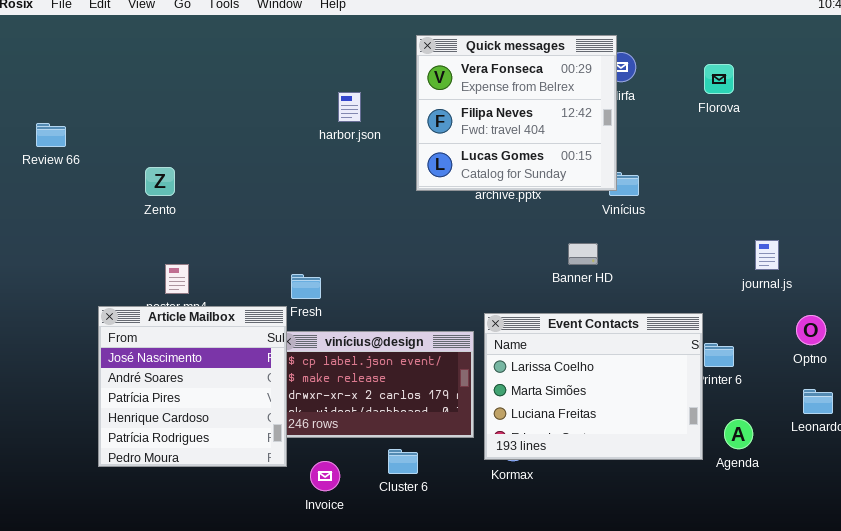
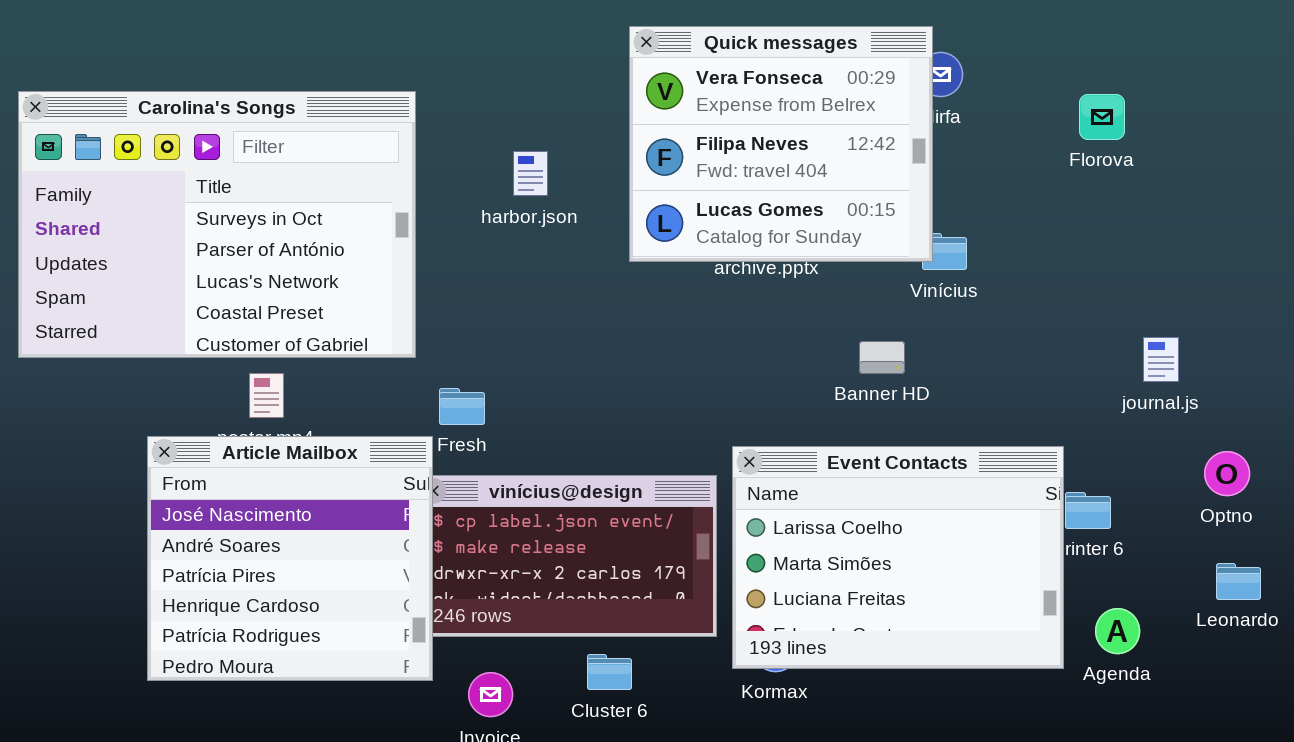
Florova: [704,64,734,94] -> [1079,94,1125,140], moved
Carolina's Songs: none -> [18,91,416,358], opened
harbor.json: [338,92,361,122] -> [513,151,548,196], moved

